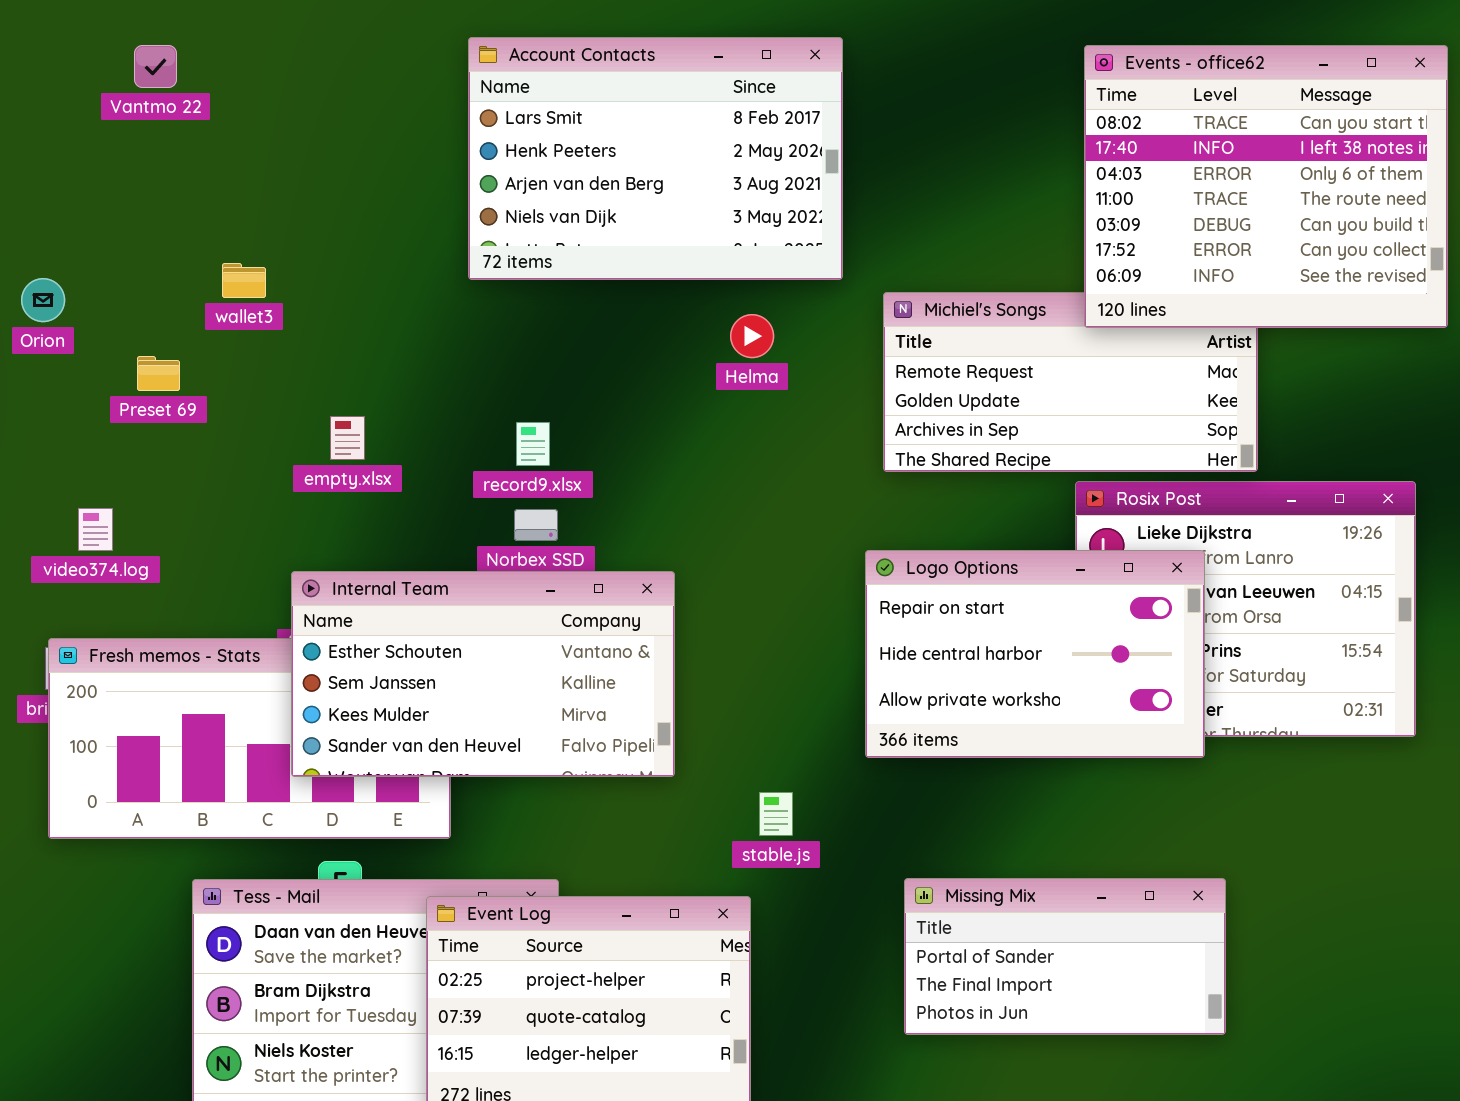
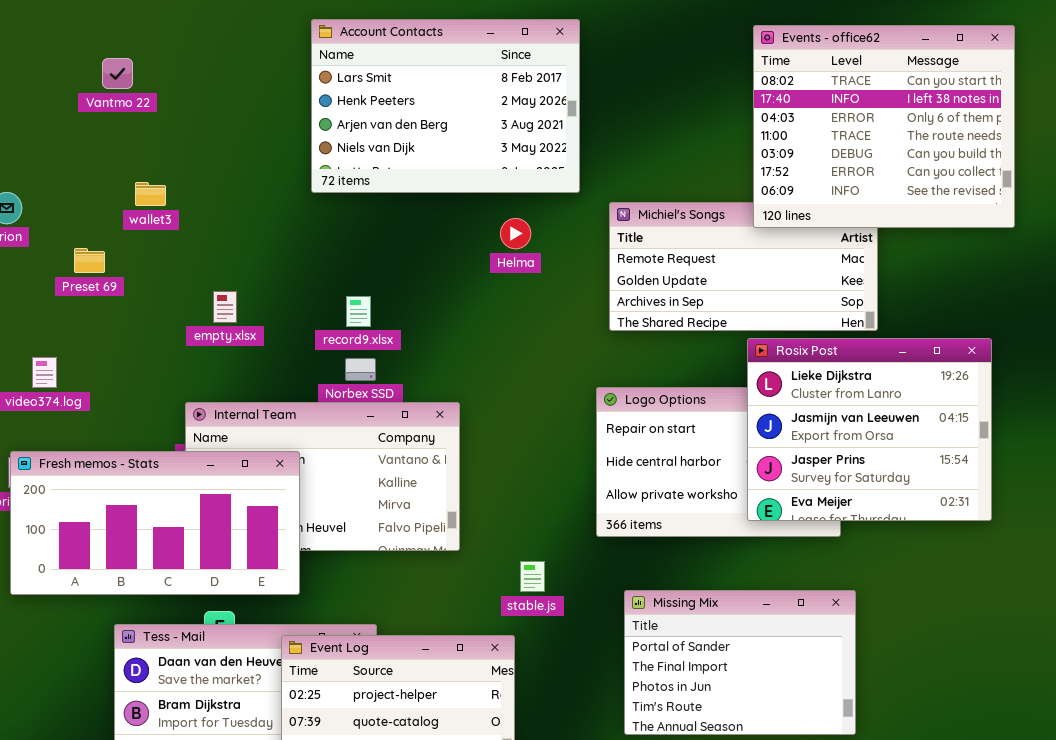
Vantmo 22: [134,45,177,88] -> [102,58,133,89], moved
Rosix Post: [1075,481,1416,737] -> [747,338,992,521], raised
Fresh memos - Stats: [48,638,451,839] -> [10,451,300,595], raised
Missing Mix: [904,878,1226,1035] -> [624,590,856,735], resized

